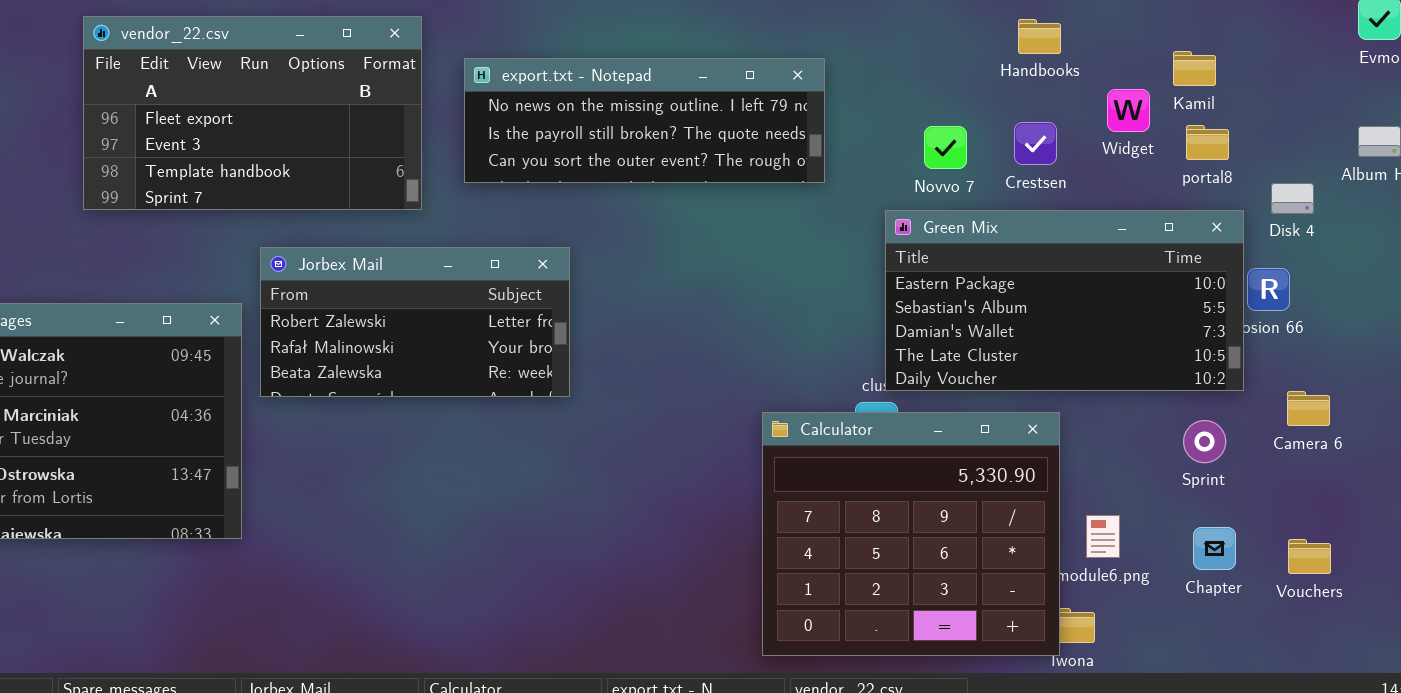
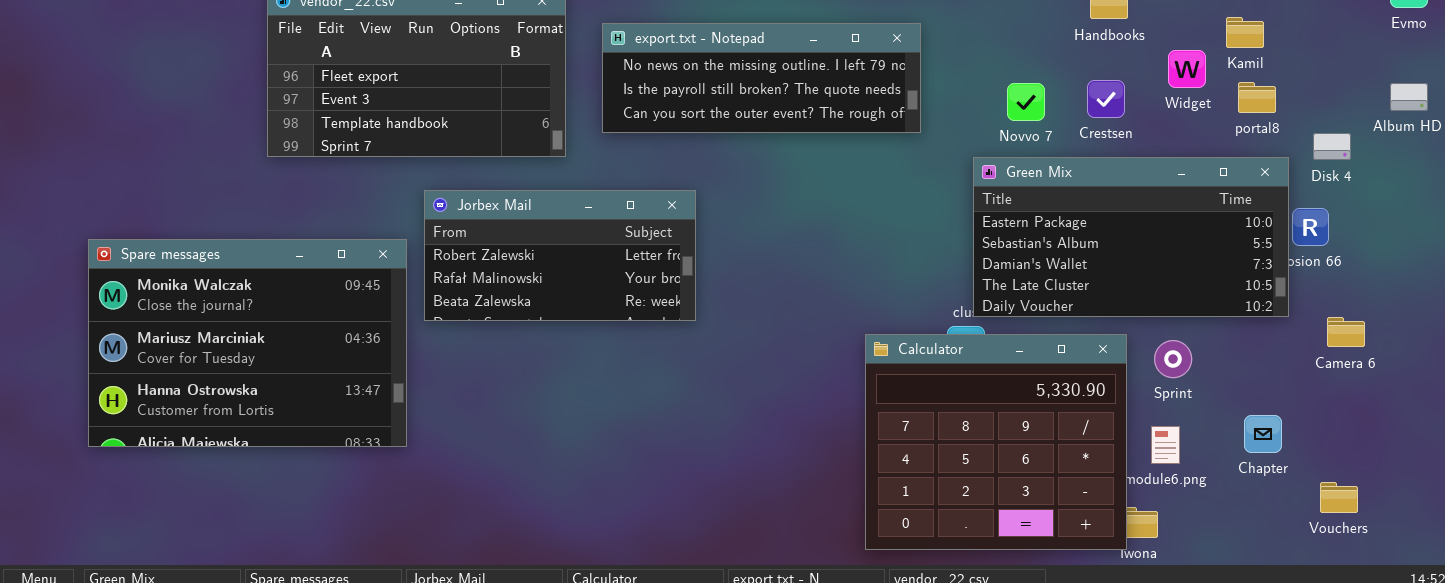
Sprint: [1183,420,1226,463] -> [1154,340,1192,378], moved
Chapter: [1193,527,1236,570] -> [1244,415,1282,453], moved
Vouchers: [1288,539,1331,574] -> [1320,482,1358,513], moved

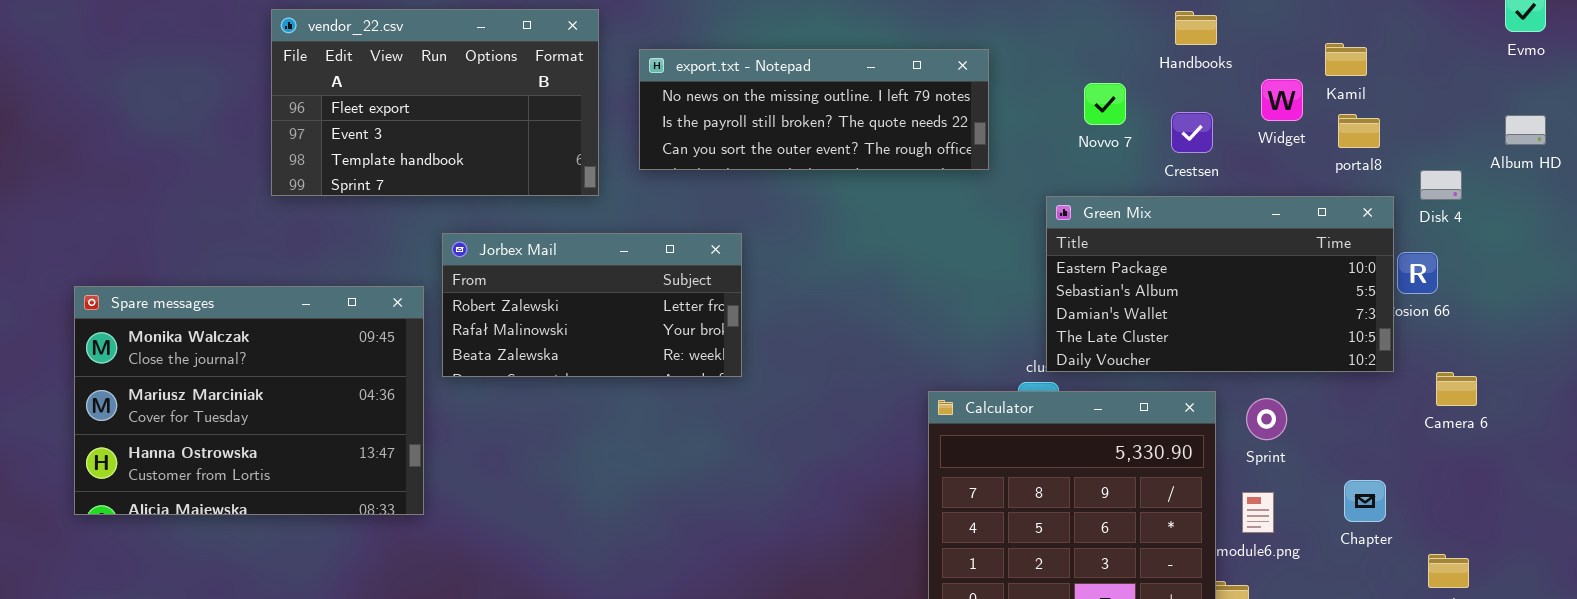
Novvo 7: [1007,83,1045,121] -> [1084,83,1126,125], moved

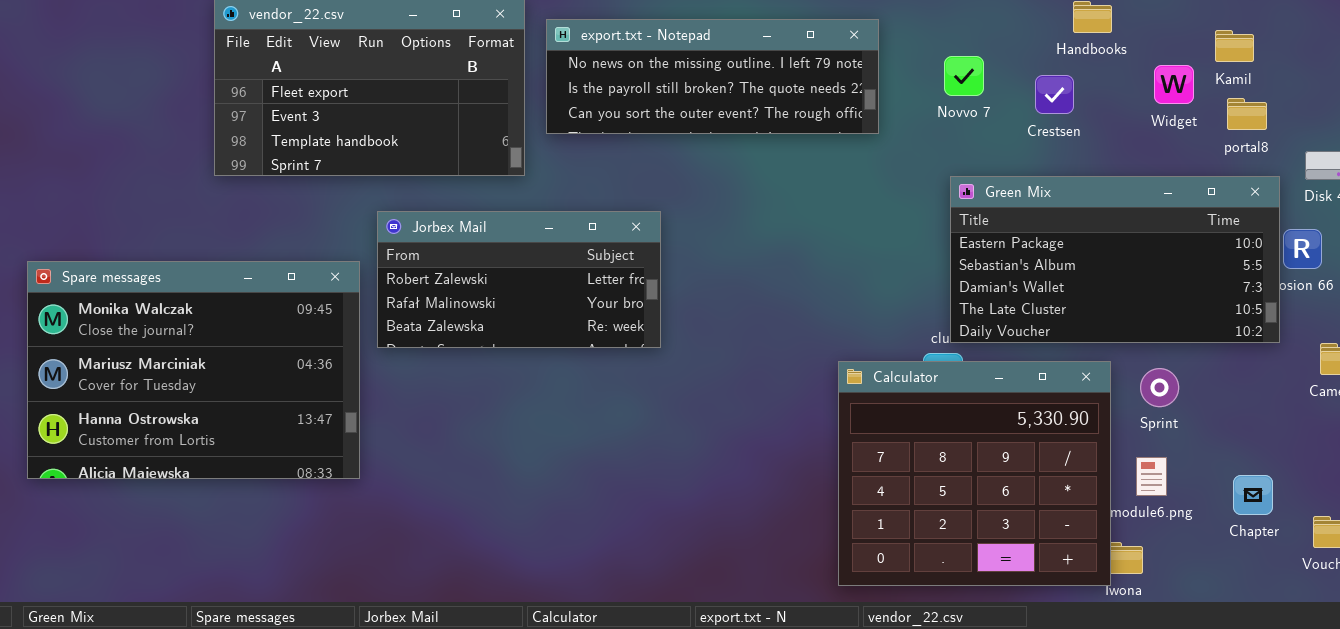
export.txt - Notepad: [639,49,989,170] -> [546,19,879,134], moved
Novvo 7: [1084,83,1126,125] -> [944,56,984,96], moved
Crestsen: [1171,112,1213,153] -> [1035,75,1074,114], moved
Chapter: [1344,480,1386,522] -> [1233,475,1273,515], moved

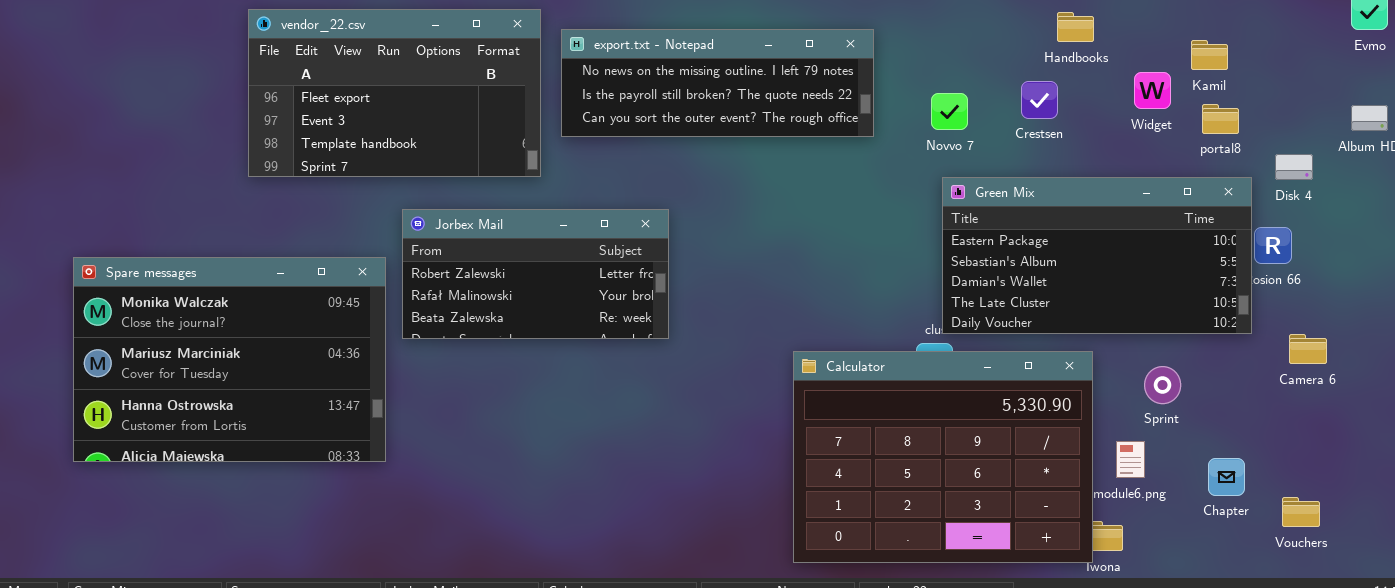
Novvo 7: [944,56,984,96] -> [931,93,968,130], moved
Calculator: [838,361,1111,586] -> [793,351,1093,563], resized
Sprint: [1140,368,1179,407] -> [1144,366,1181,404], moved

